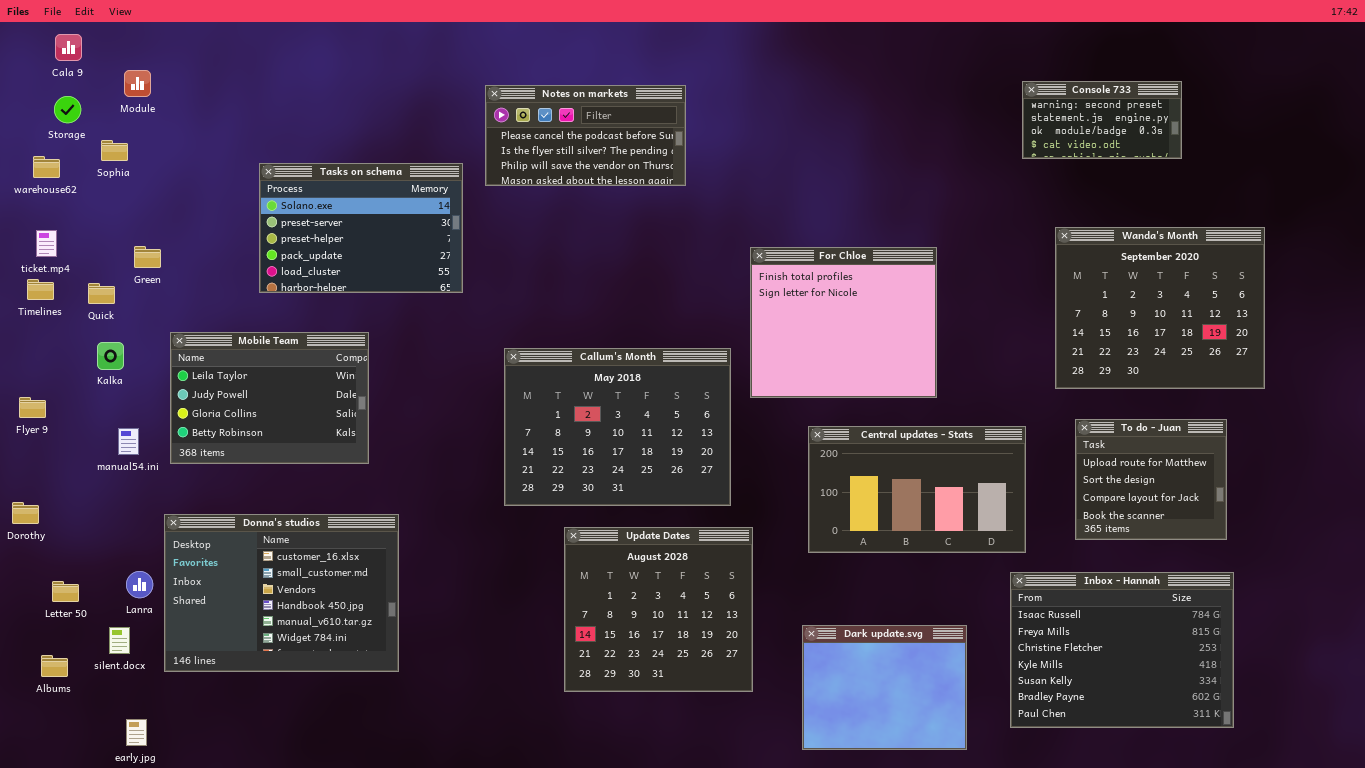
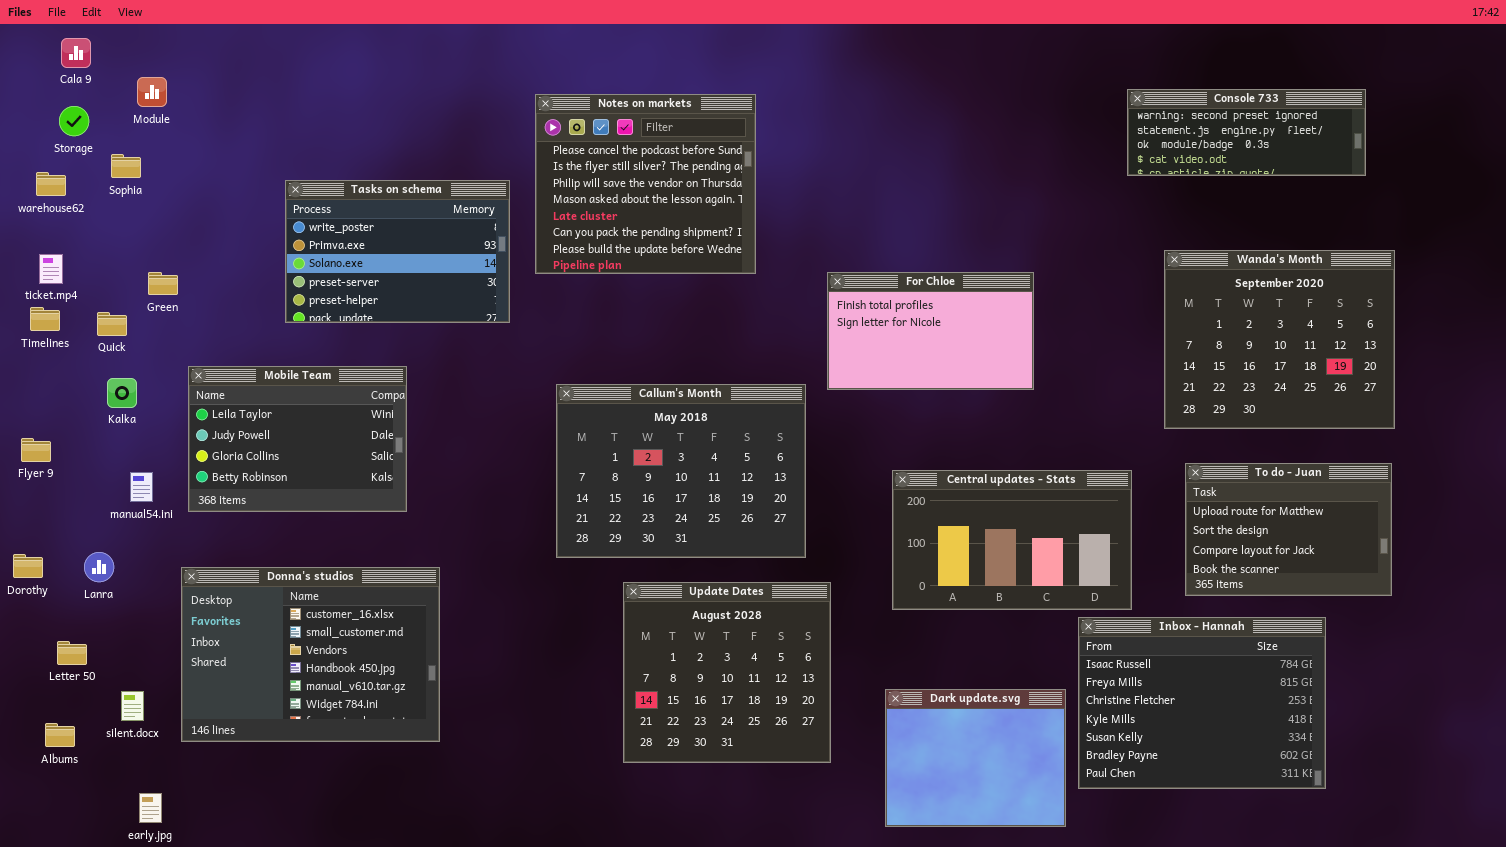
Console 733: [1022,81,1182,159] -> [1127,89,1366,176], resized
Notes on markets: [485,85,686,186] -> [535,94,756,274], resized
Tasks on schema: [259,163,463,293] -> [285,180,510,323], scrolled up 2 rows
For Chloe: [750,247,937,398] -> [827,272,1034,390], resized
To do - Juan: [1075,419,1227,540] -> [1185,463,1392,596], resized
Lanra: [126,571,153,598] -> [84,552,114,582], moved
Inbox - Hannah: [1010,572,1234,728] -> [1078,617,1326,789], moved

